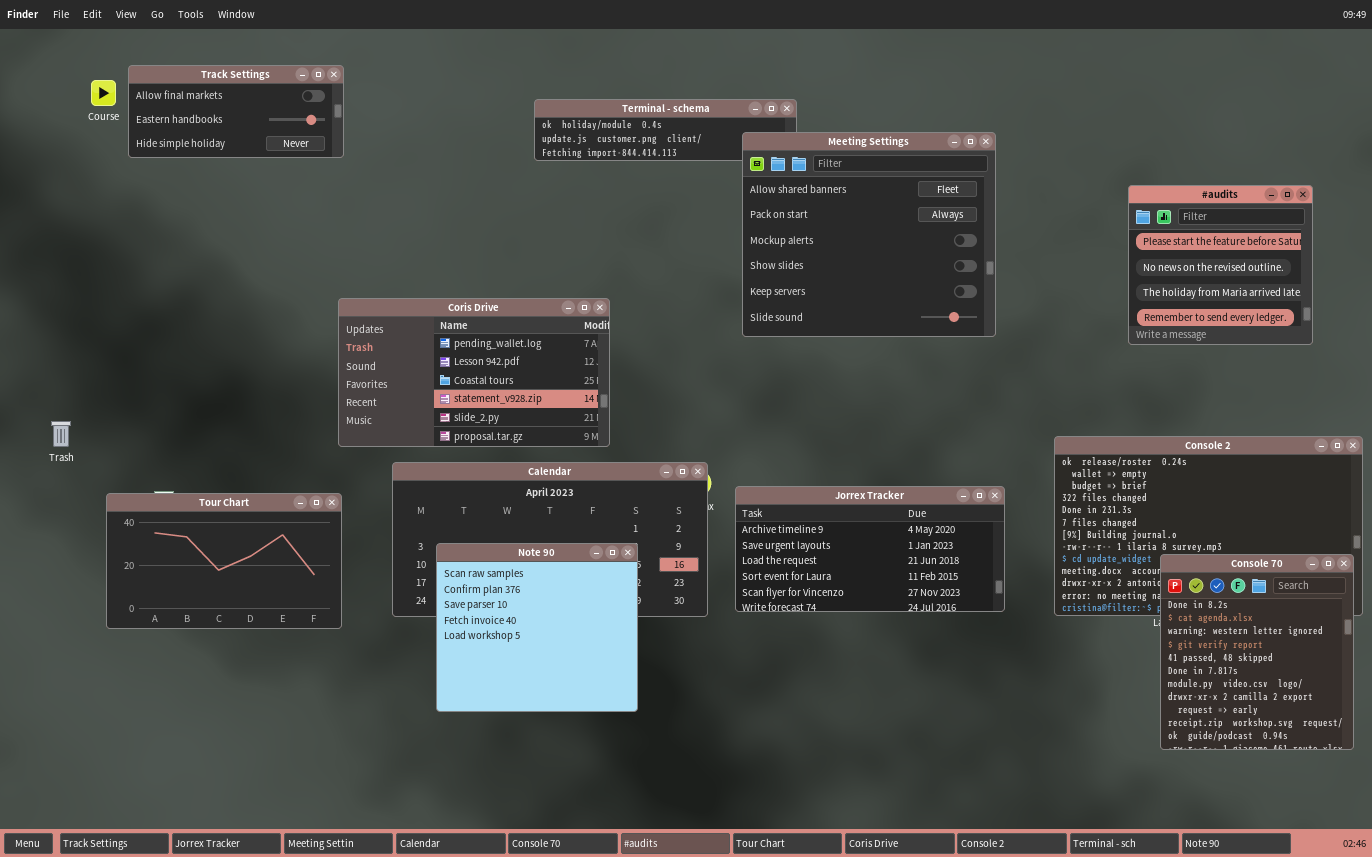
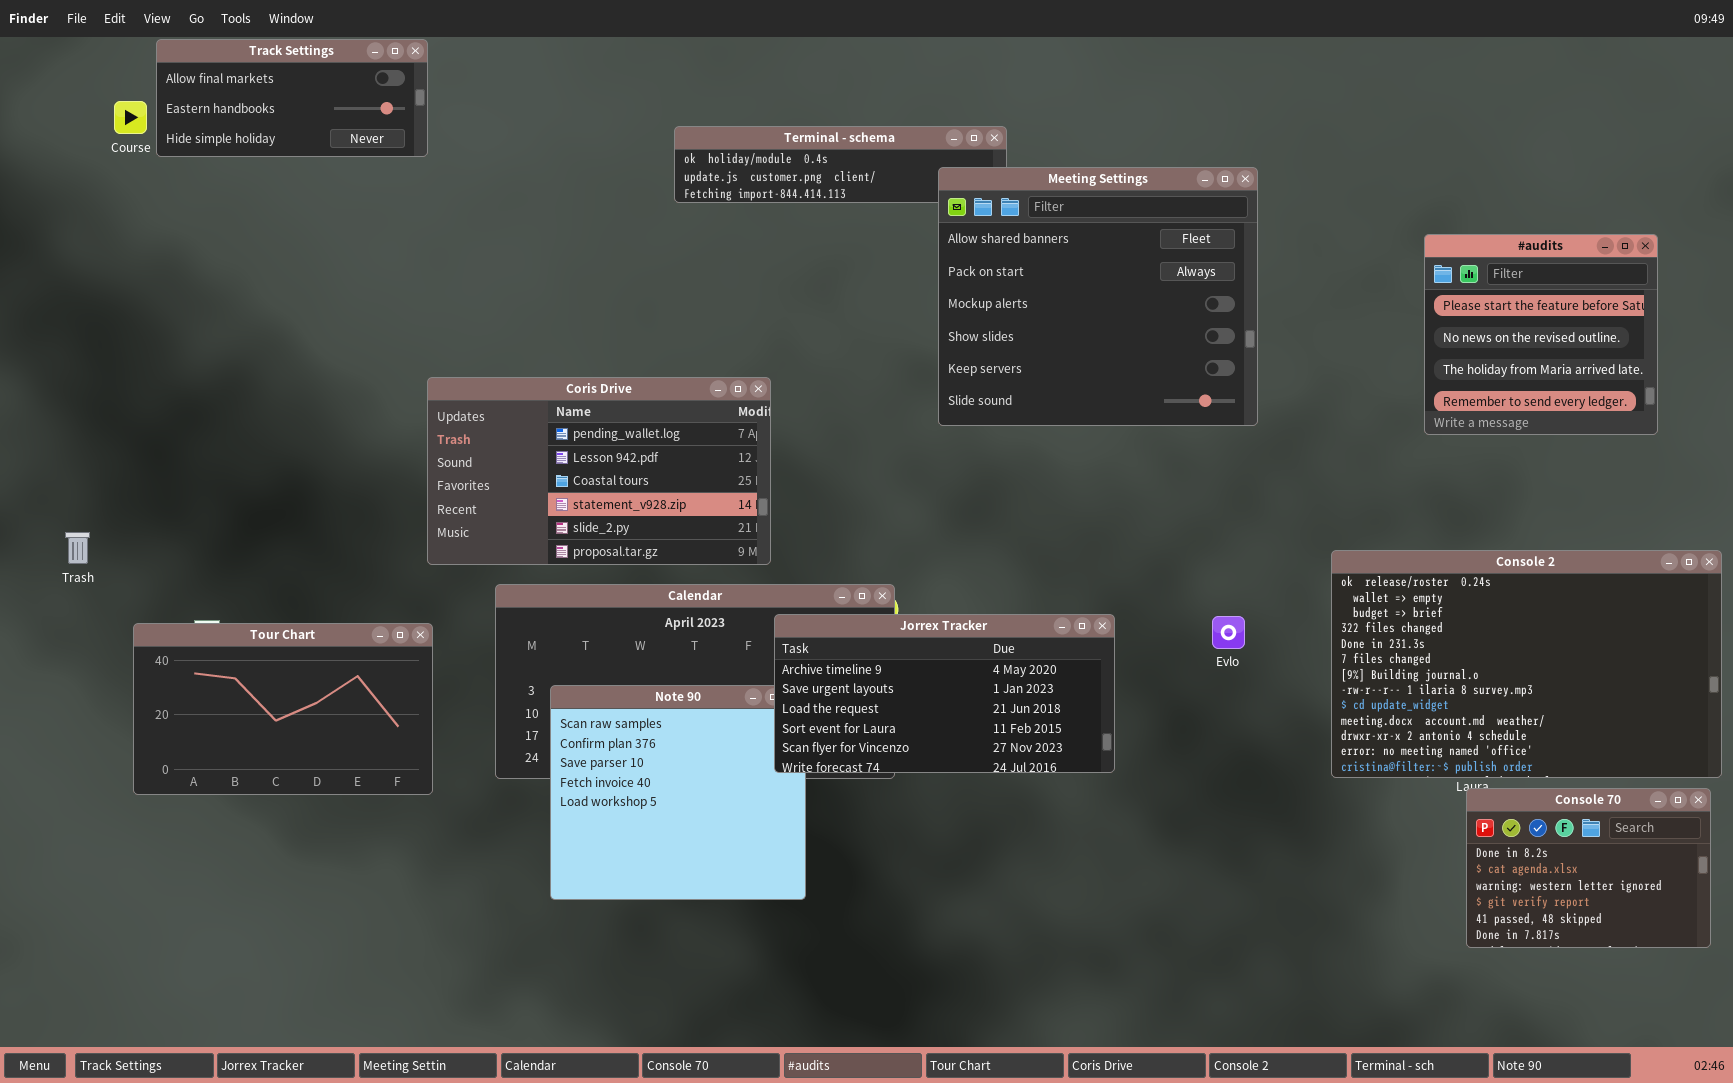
Track Settings: [128,65,344,158] -> [156,39,428,157], moved
Jorrex Tracker: [735,486,1005,612] -> [774,614,1115,773], moved
Console 70: [1160,554,1354,750] -> [1466,788,1711,948], resized

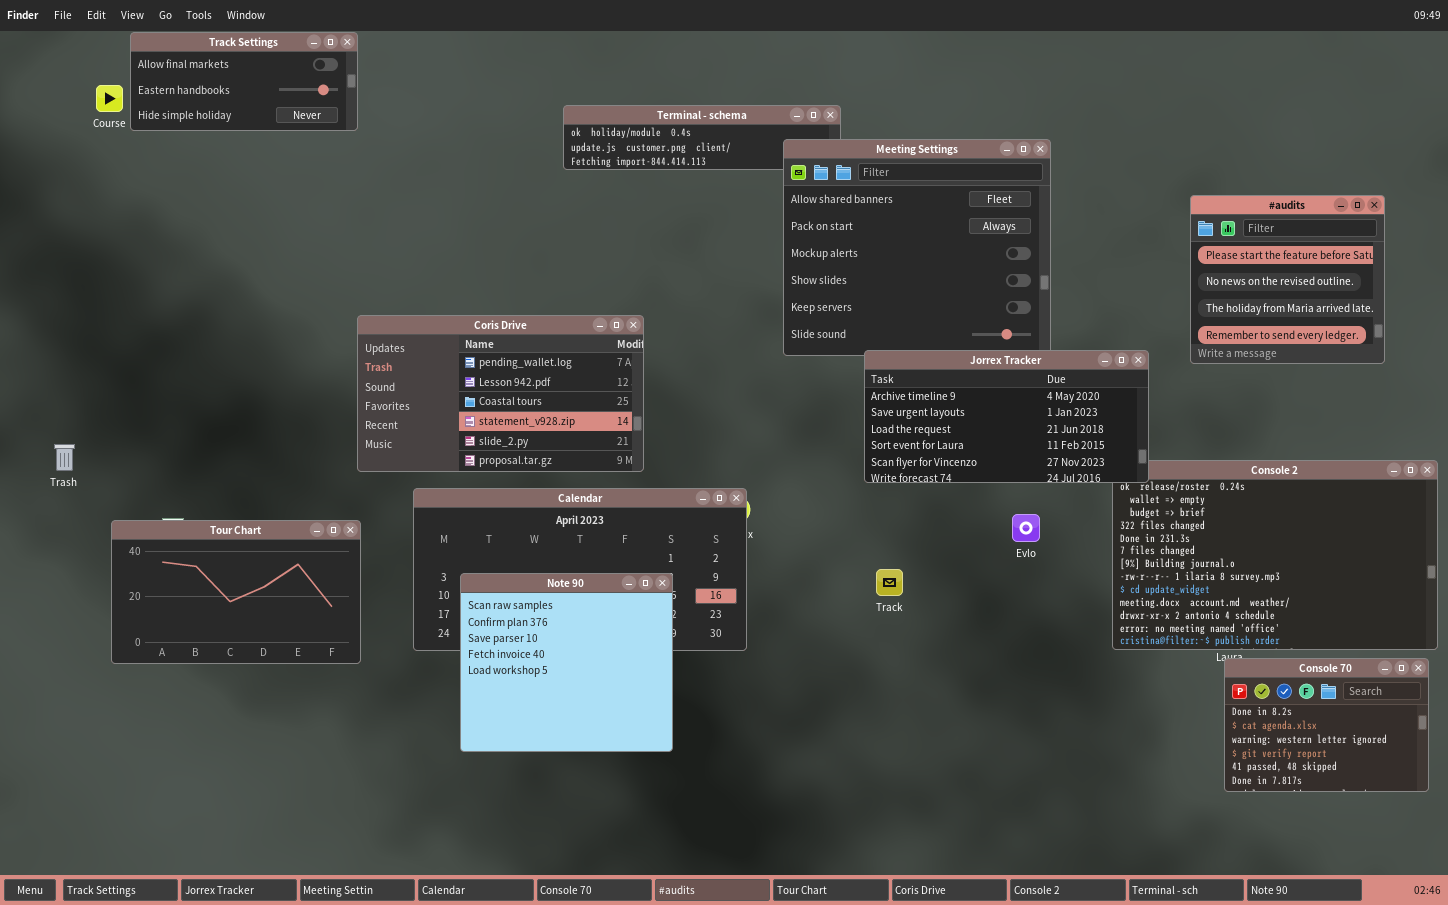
Jorrex Tracker: [774,614,1115,773] -> [864,350,1149,483], moved

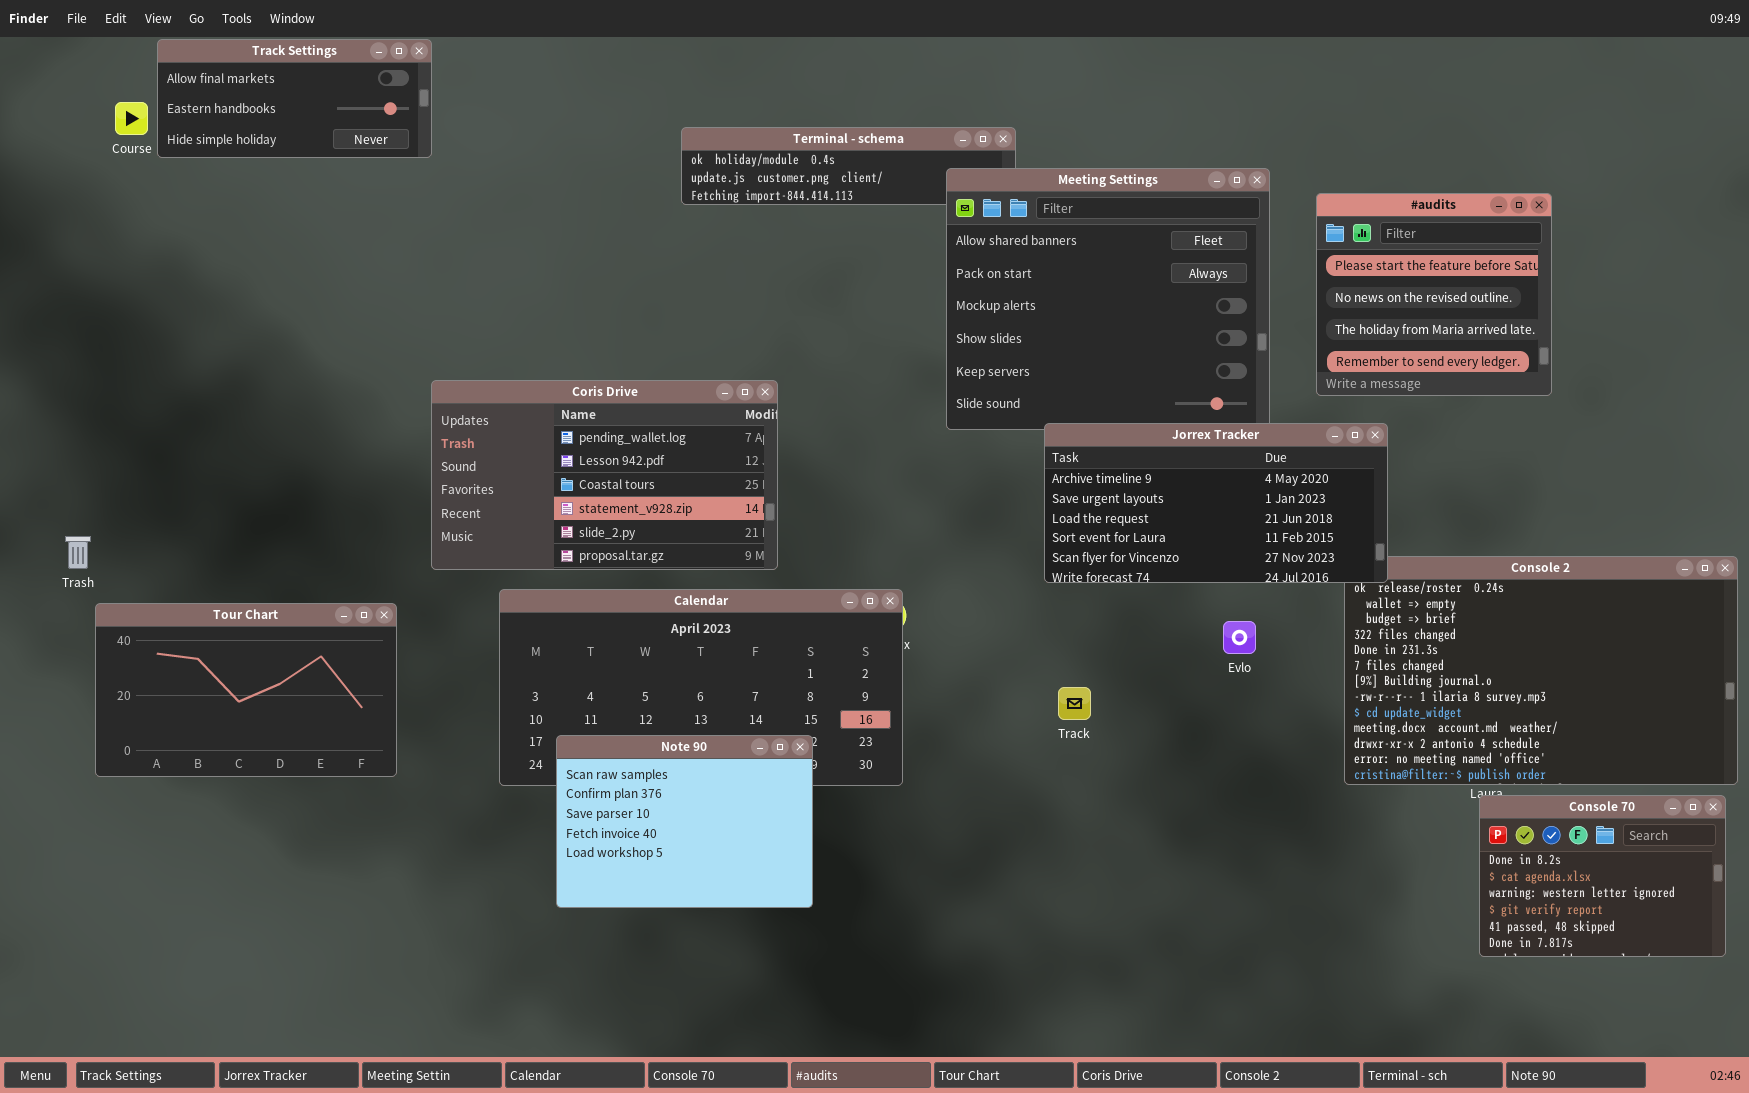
#audits: [1190,195,1385,364] -> [1316,193,1552,396], moved
Tour Chart: [111,520,361,664] -> [95,603,397,777], moved
Note 90: [460,573,673,752] -> [556,735,813,908], resized

